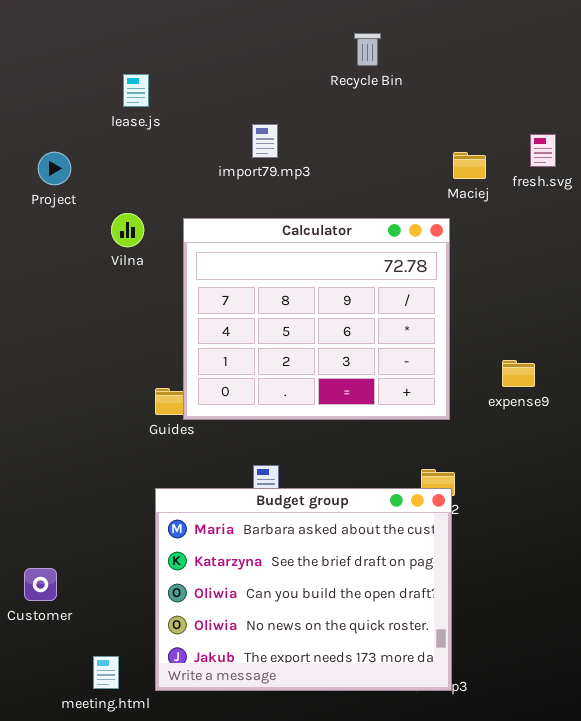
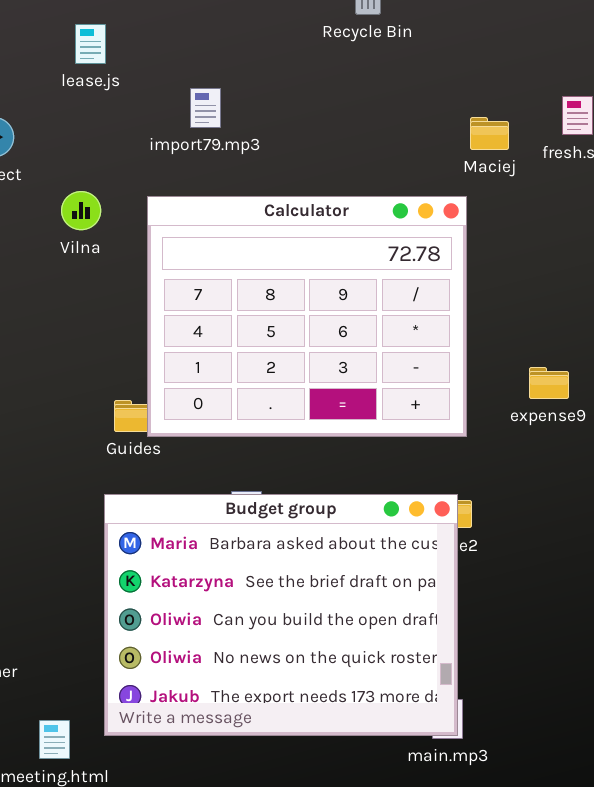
import79.mp3: [252,124,278,158] -> [190,88,221,128], moved
Budget group: [155,488,452,691] -> [104,494,458,736], moved

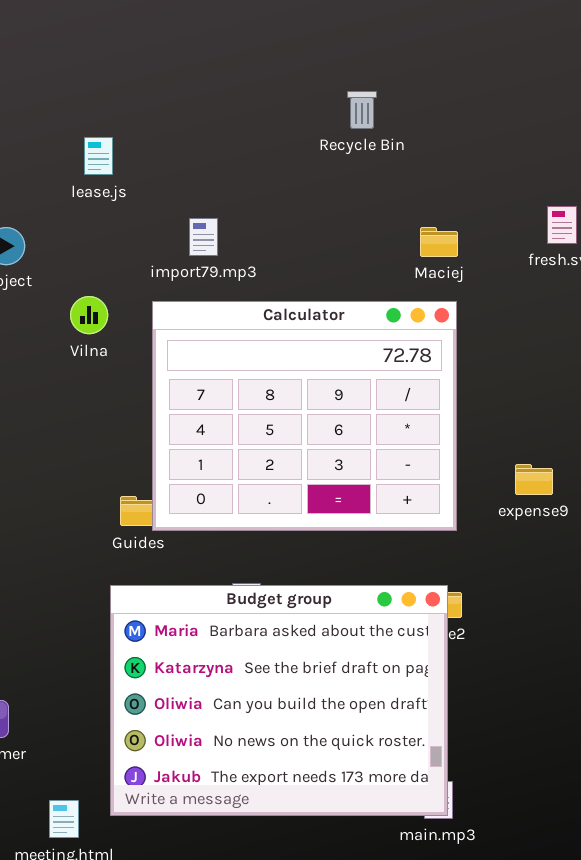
import79.mp3: [190,88,221,128] -> [189,218,218,256], moved
Maciej: [470,117,509,150] -> [420,227,458,257], moved

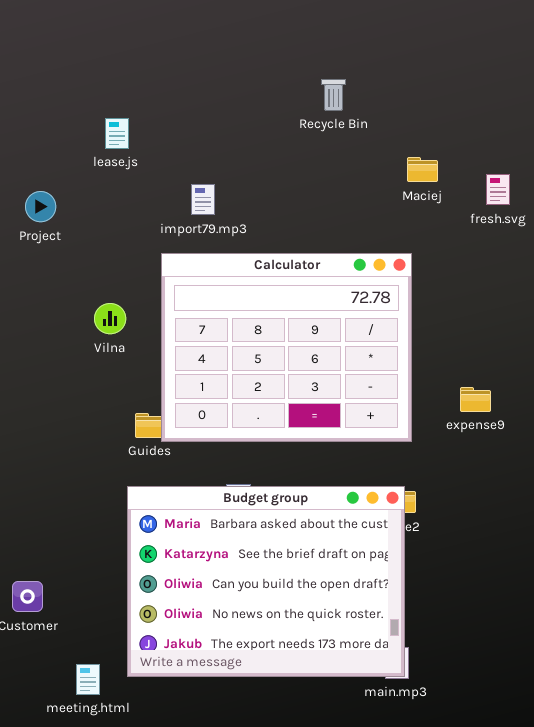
Maciej: [420,227,458,257] -> [407,157,438,182], moved
Vilna: [70,296,108,334] -> [94,303,126,334], moved

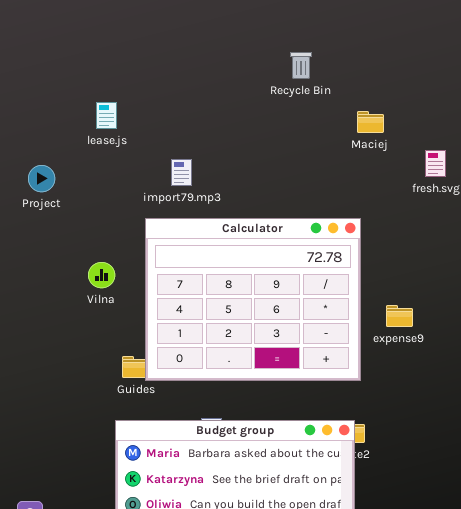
Recycle Bin: [321,79,346,111] -> [290,52,312,79], moved
Maciej: [407,157,438,182] -> [357,111,384,133], moved
expense9: [460,387,491,412] -> [386,305,413,327], moved

